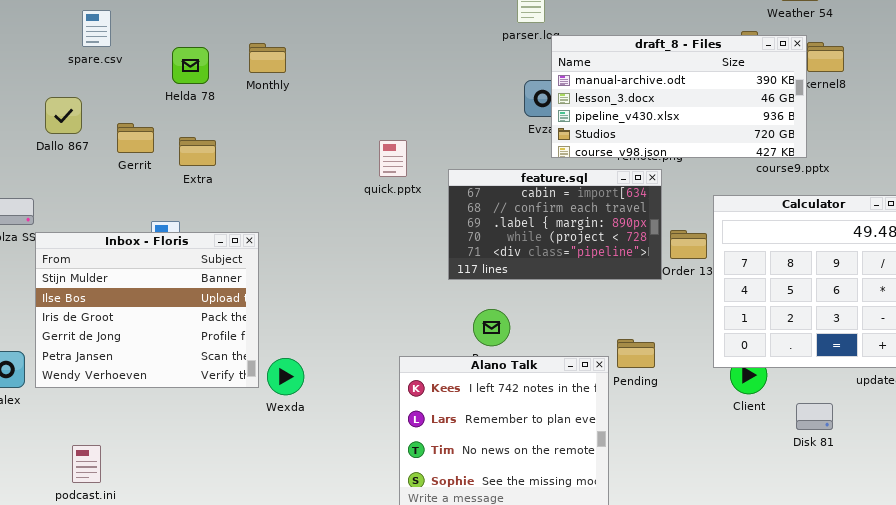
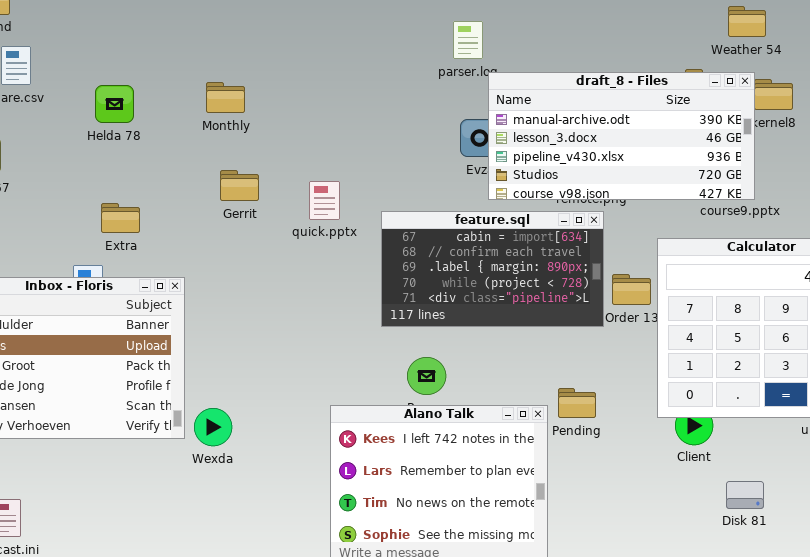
Monthly: [249,43,286,73] -> [206,82,245,113], moved
Gerrit: [117,123,154,153] -> [220,170,259,201], moved
Extra: [179,137,216,166] -> [101,203,140,233], moved
Disk 81: [796,403,833,430] -> [726,481,764,509], moved

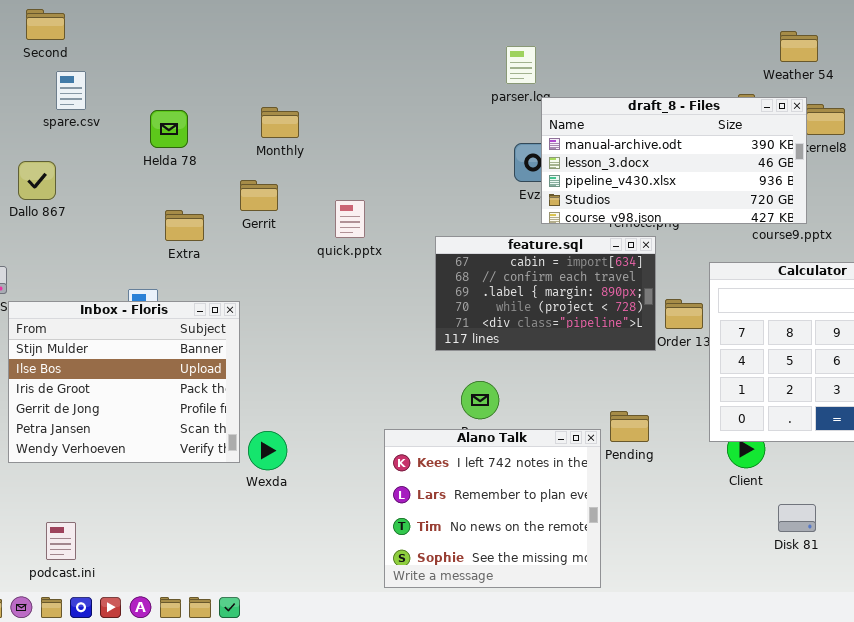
Gerrit: [220,170,259,201] -> [240,180,278,211], moved
quick.pptx: [309,181,340,220] -> [335,200,365,238], moved
Extra: [101,203,140,233] -> [165,210,204,241], moved

